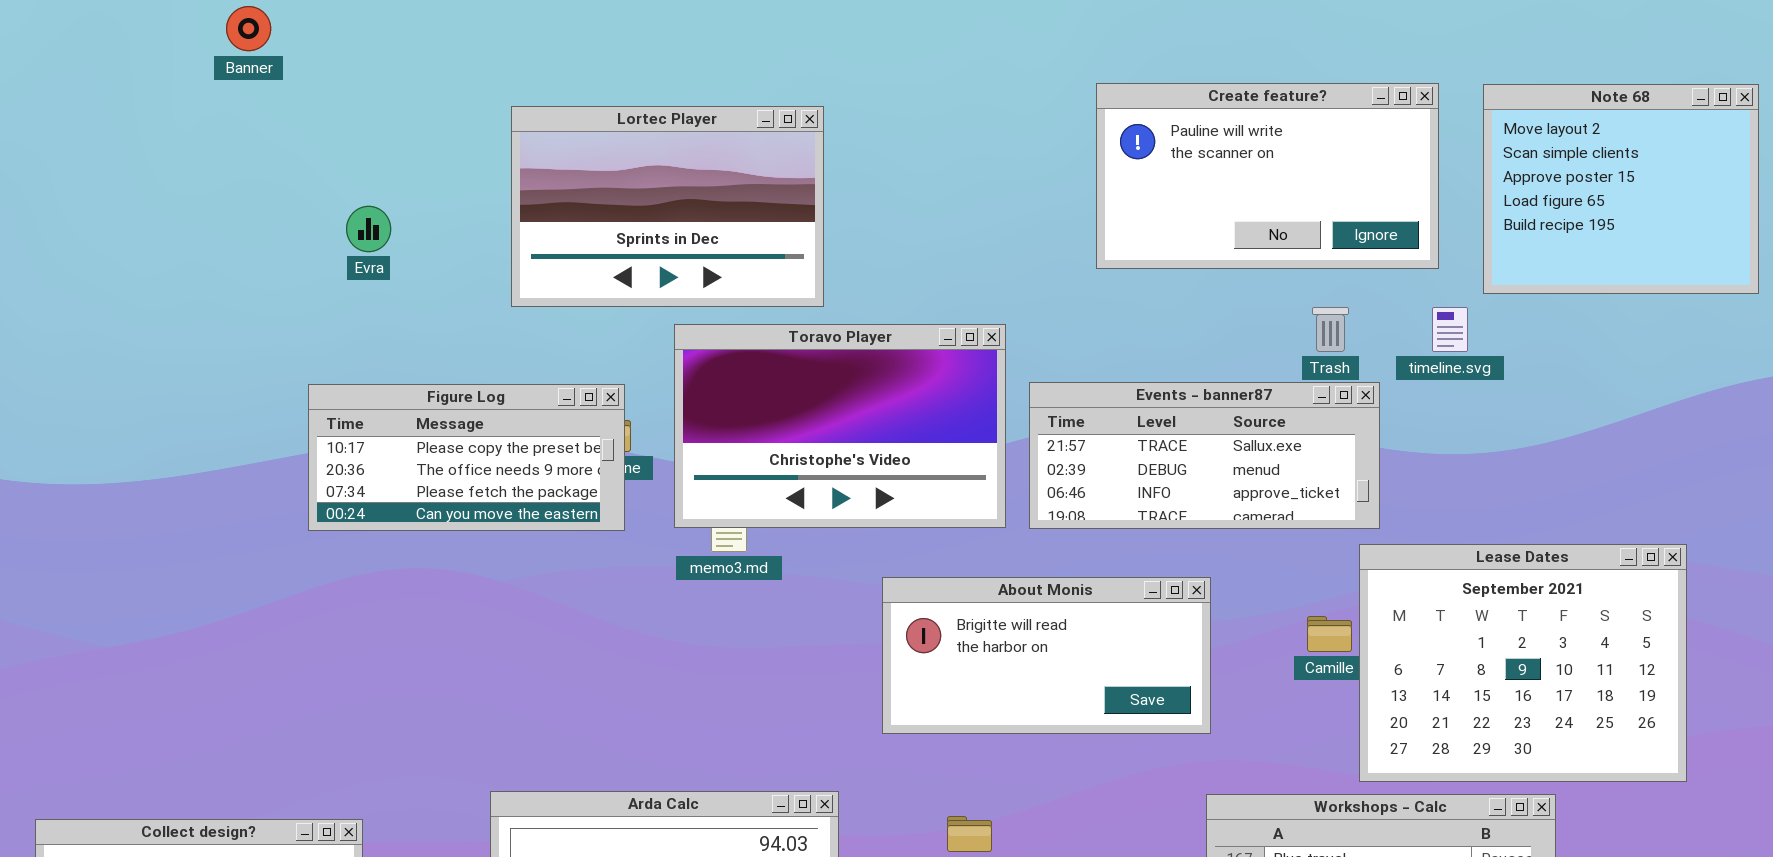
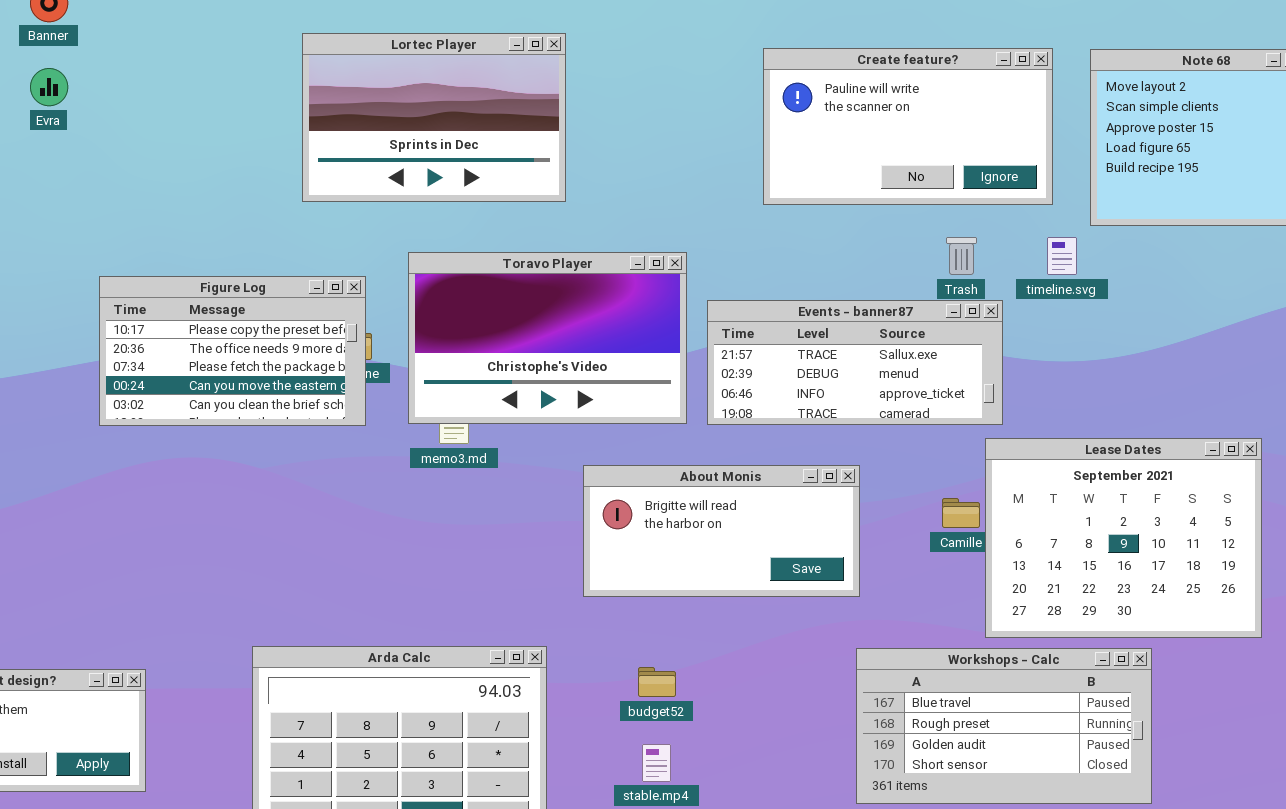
Lortec Player: [511,106,824,307] -> [302,33,566,202], moved
Evra: [346,206,391,252] -> [30,68,68,106], moved
Figure Log: [308,384,625,531] -> [99,276,366,426], resized

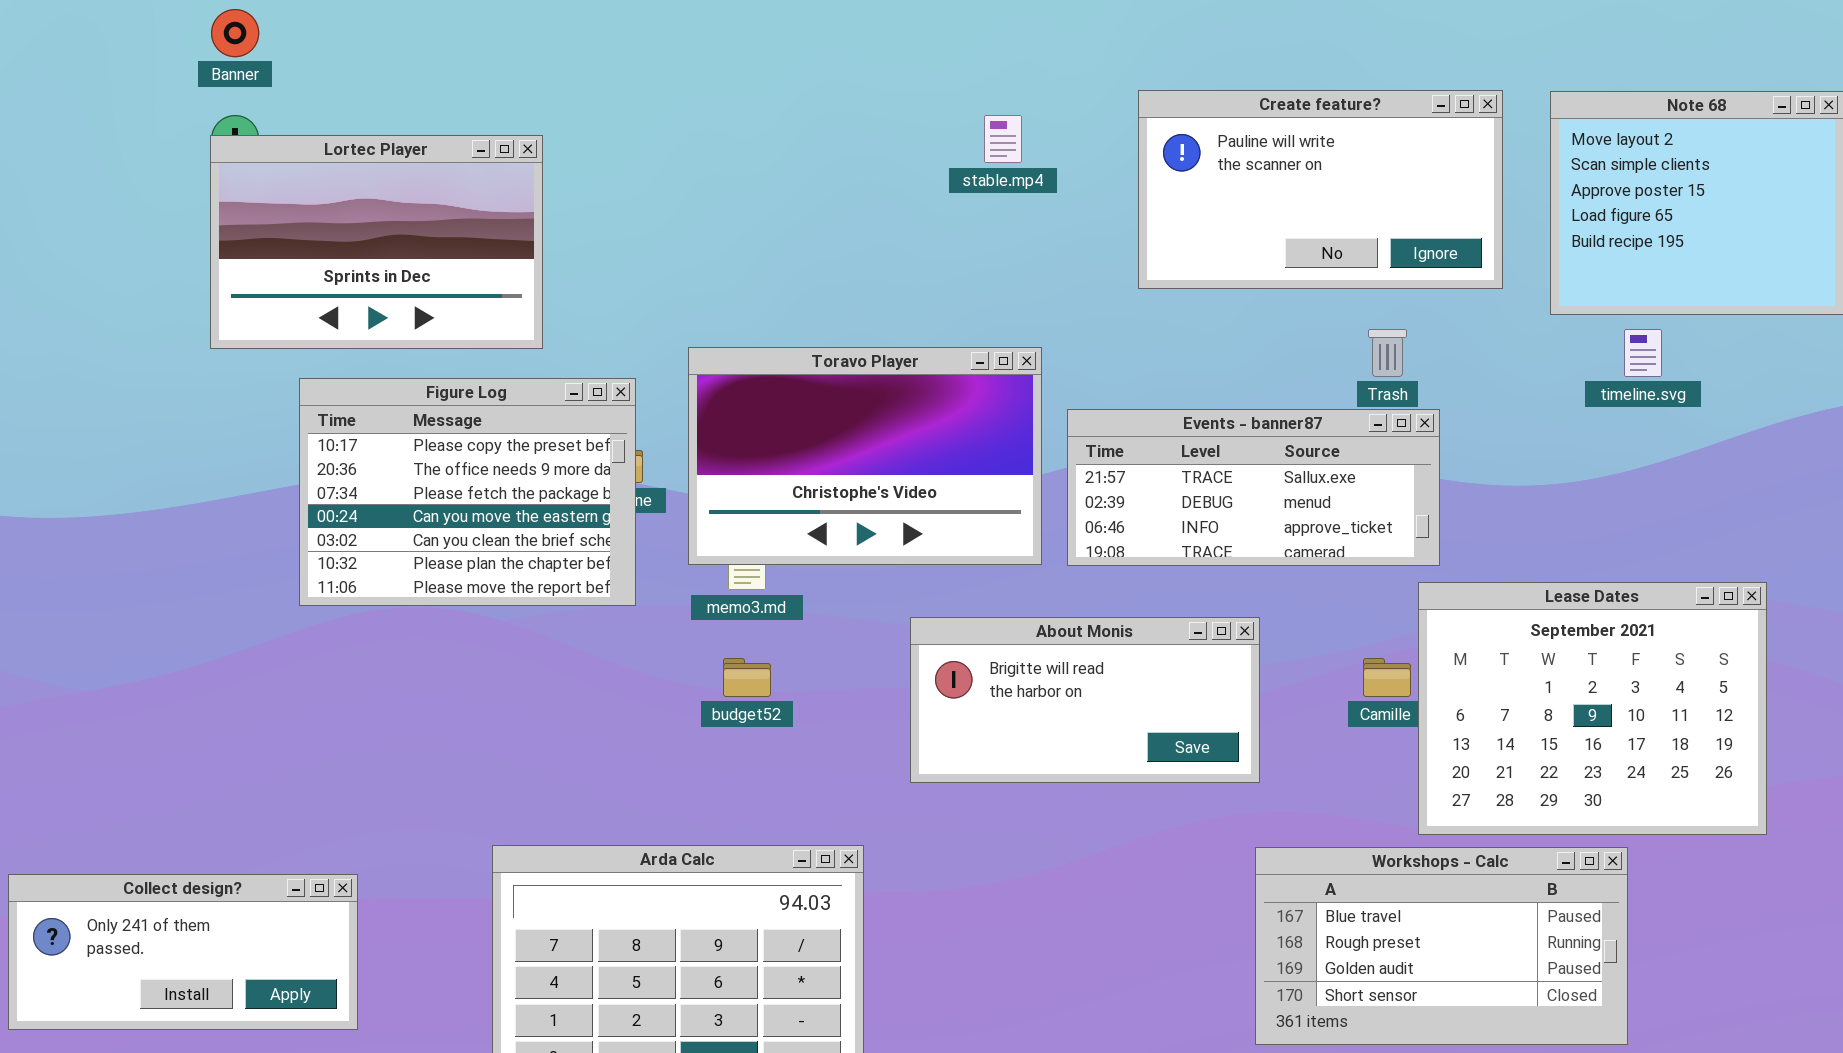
Lortec Player: [302,33,566,202] -> [210,135,543,349], moved
timeline.svg: [1047,237,1077,275] -> [1624,329,1662,377], moved
Figure Log: [99,276,366,426] -> [299,378,636,606], resized
budget52: [638,667,676,697] -> [723,658,771,697], moved
stable.mp4: [642,744,671,782] -> [984,115,1022,163], moved

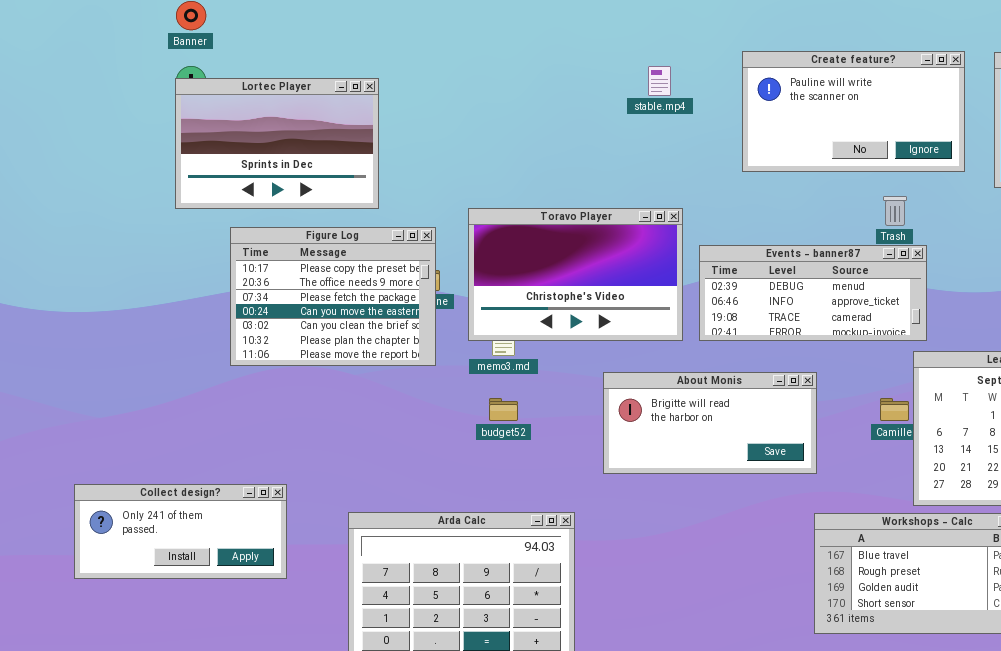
Events - banner87: [1067,409,1440,566] -> [699,245,927,341], scrolled down 1 row
Collect design?: [8,874,358,1030] -> [74,484,287,579], moved

